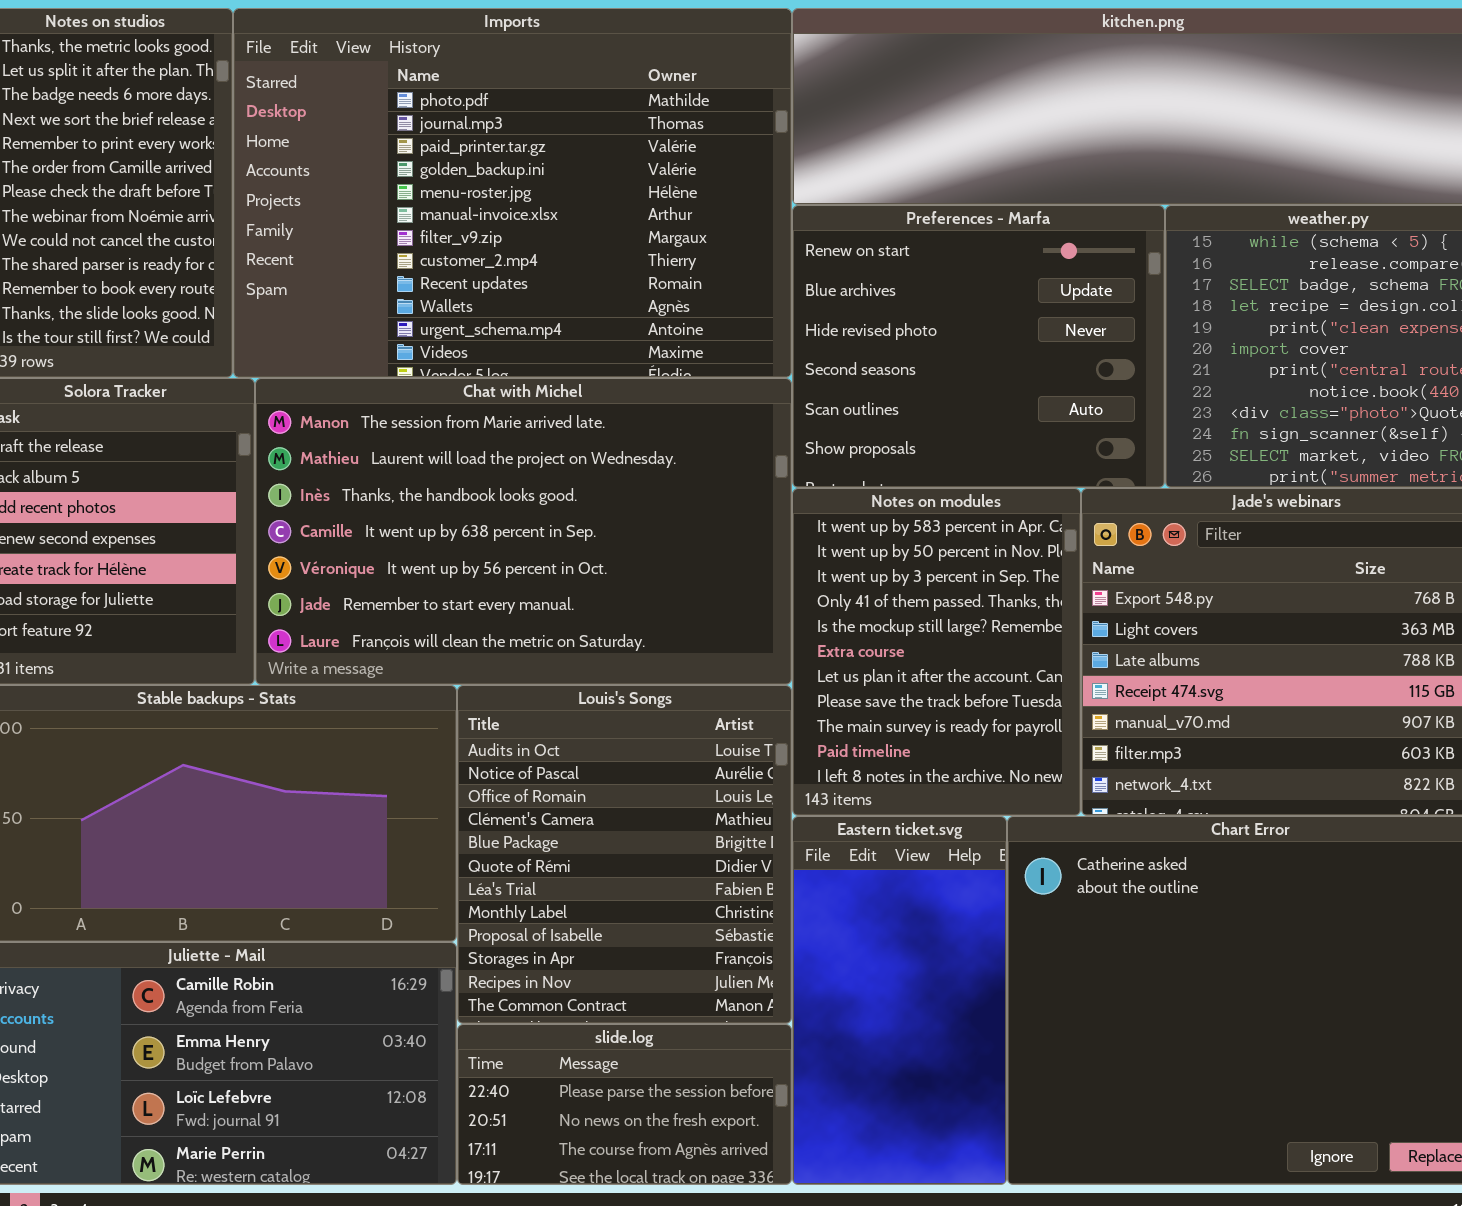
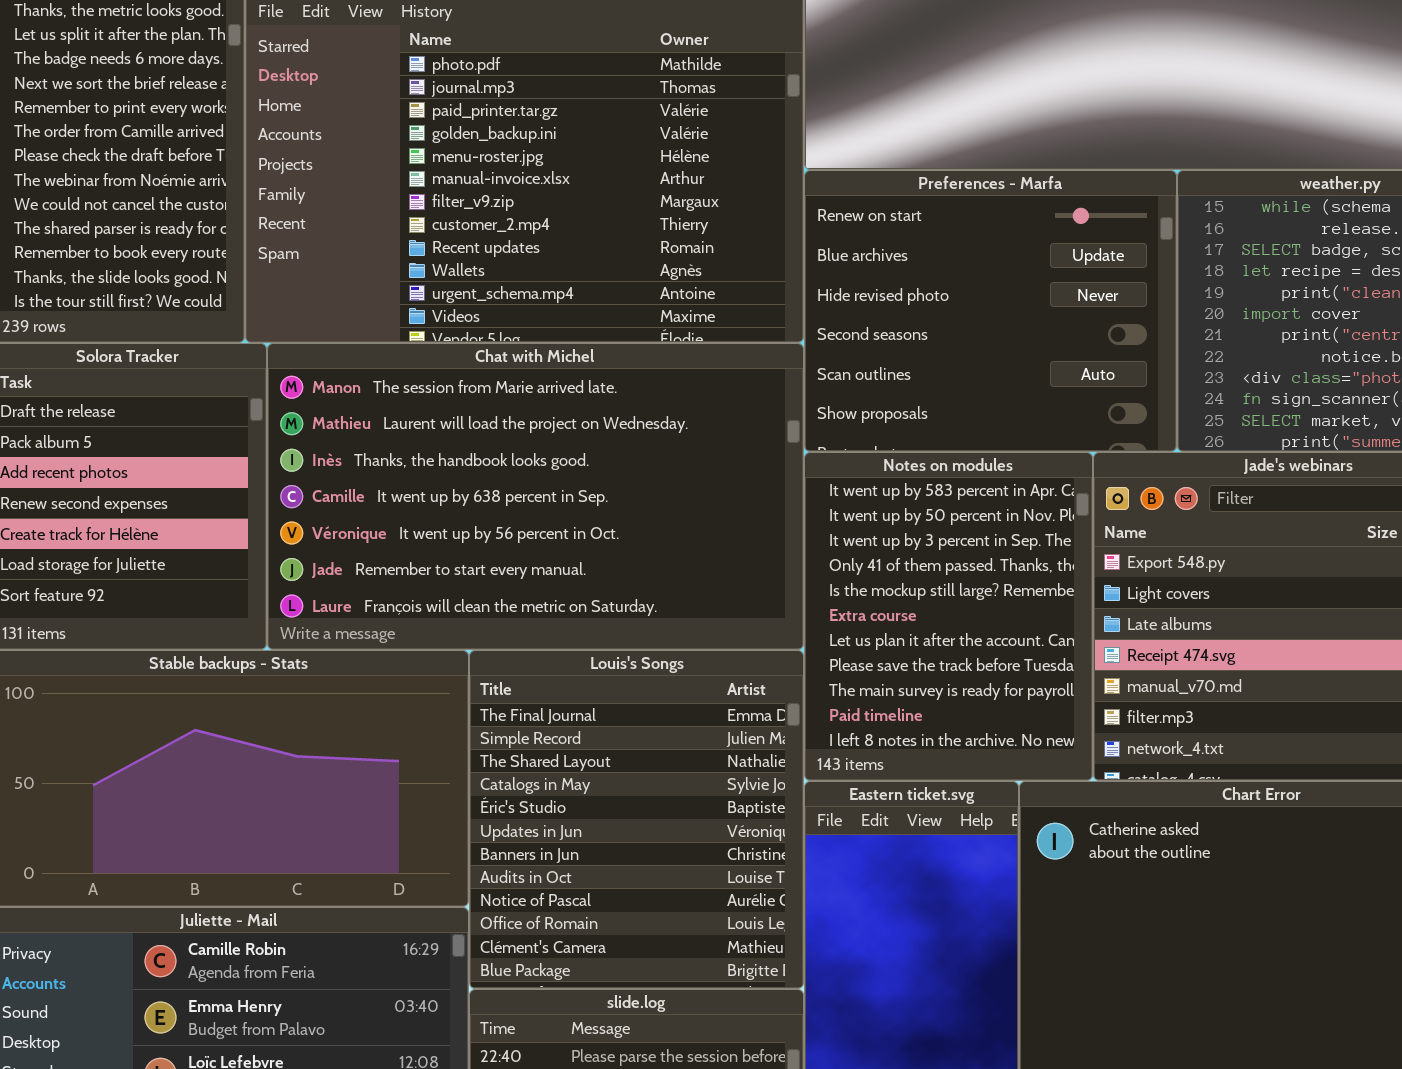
Louis's Songs: [457,685,792,1024] -> [469,650,804,989], scrolled up 7 rows

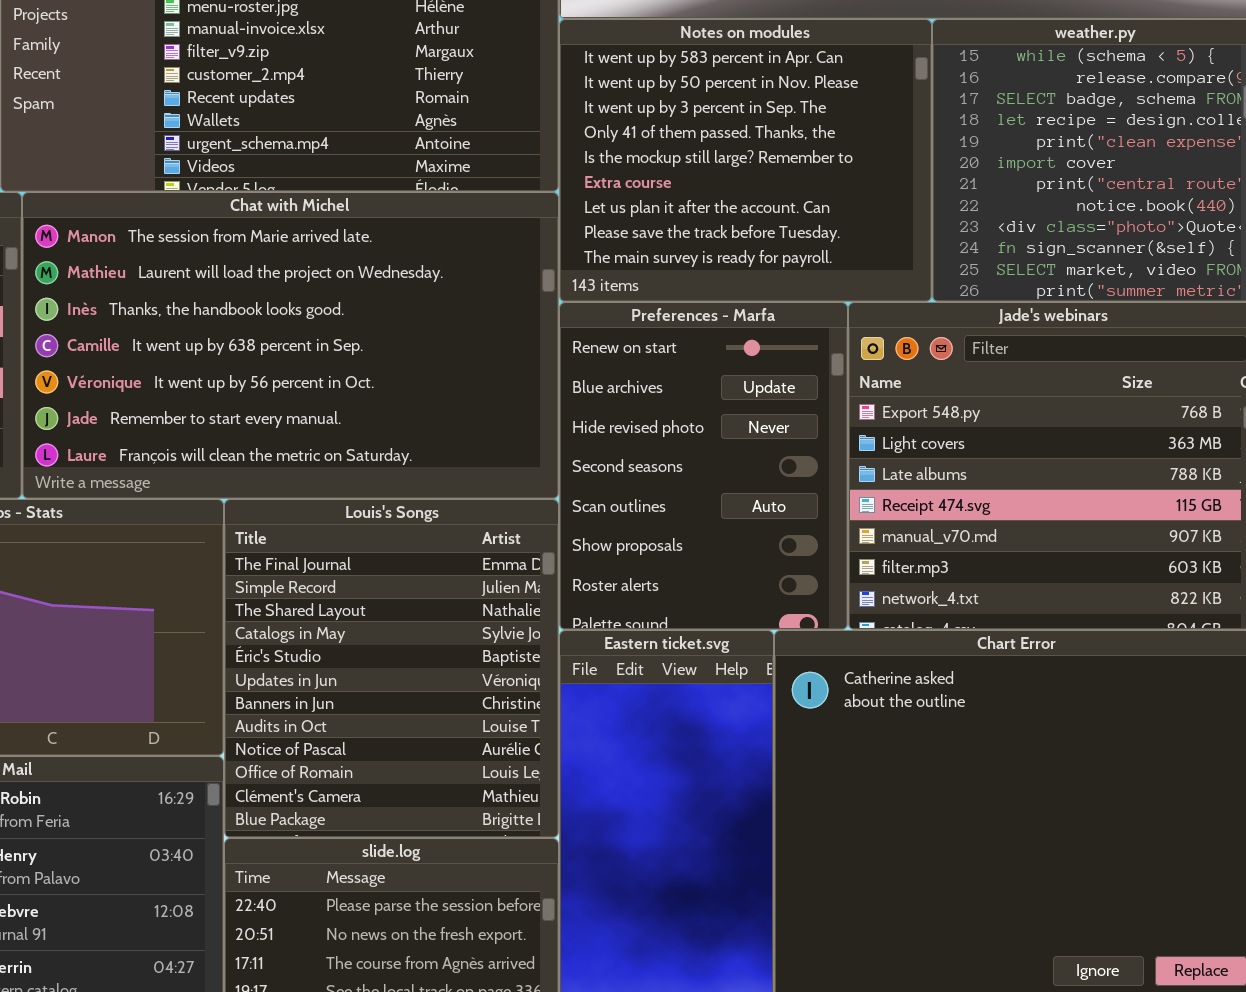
Preferences - Marfa: [804,170,1177,452] -> [559,302,848,630], moved, resized
Notes on modules: [804,452,1093,781] -> [559,19,932,302], moved, resized

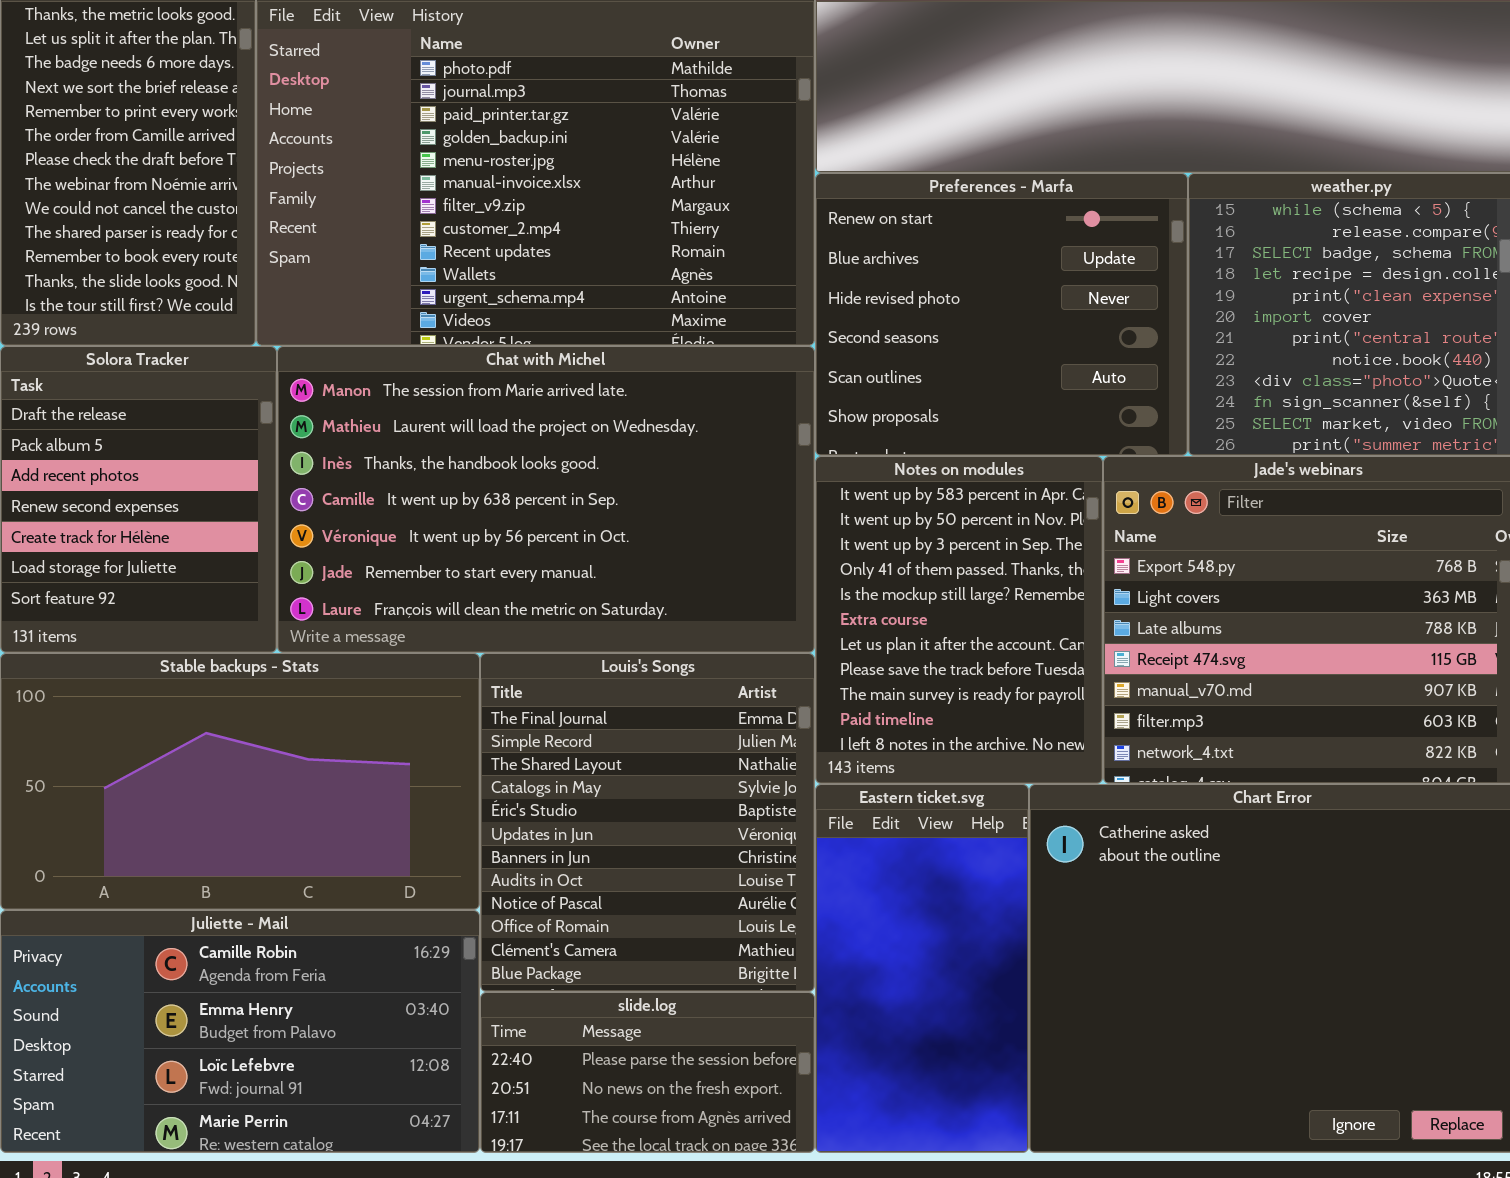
Notes on modules: [559,19,932,302] -> [815,456,1103,784], moved, resized
Preferences - Marfa: [559,302,848,630] -> [815,173,1188,456], moved, resized

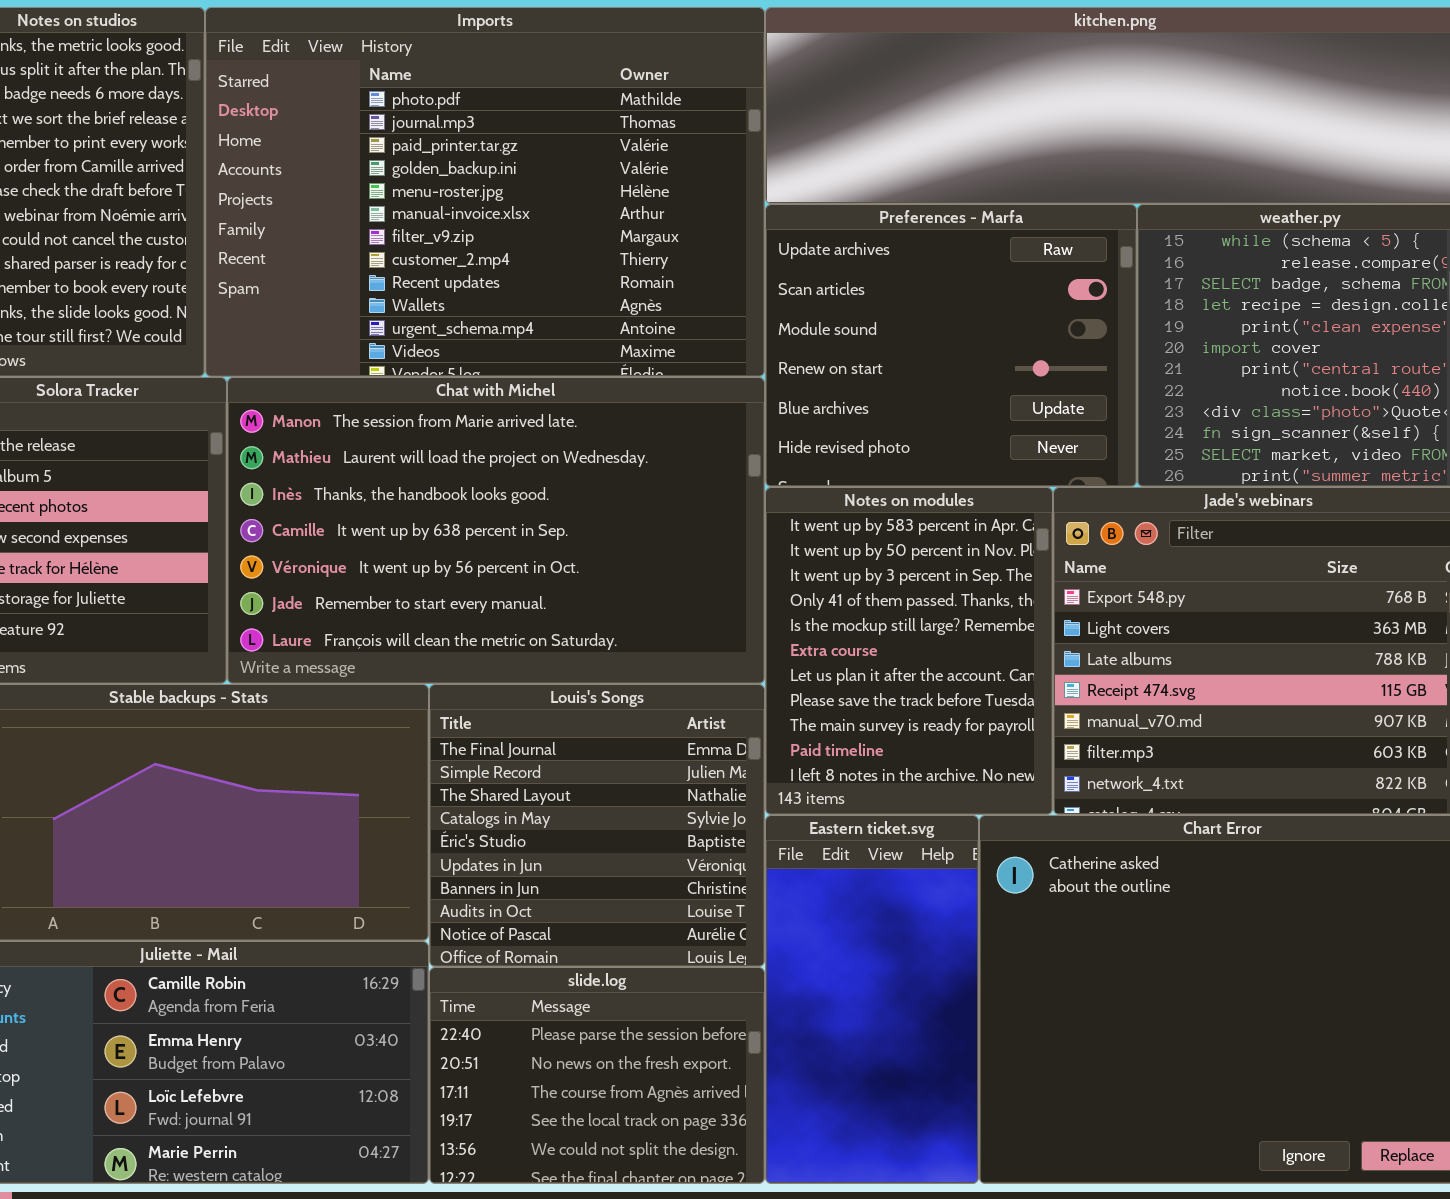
Preferences - Marfa: [815,173,1188,456] -> [765,204,1137,487], scrolled up 3 rows
Louis's Songs: [480,653,815,992] -> [429,684,765,967], resized
slide.log: [480,992,815,1153] -> [429,967,765,1184], resized

